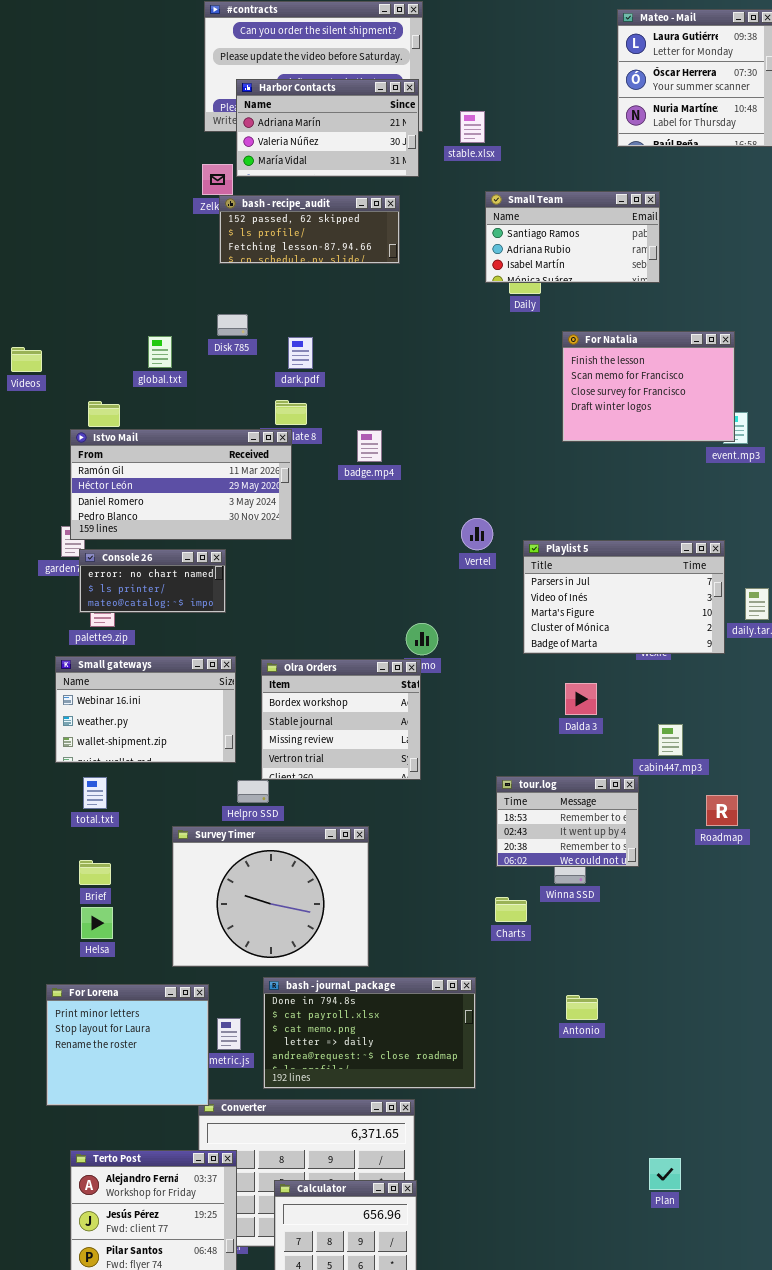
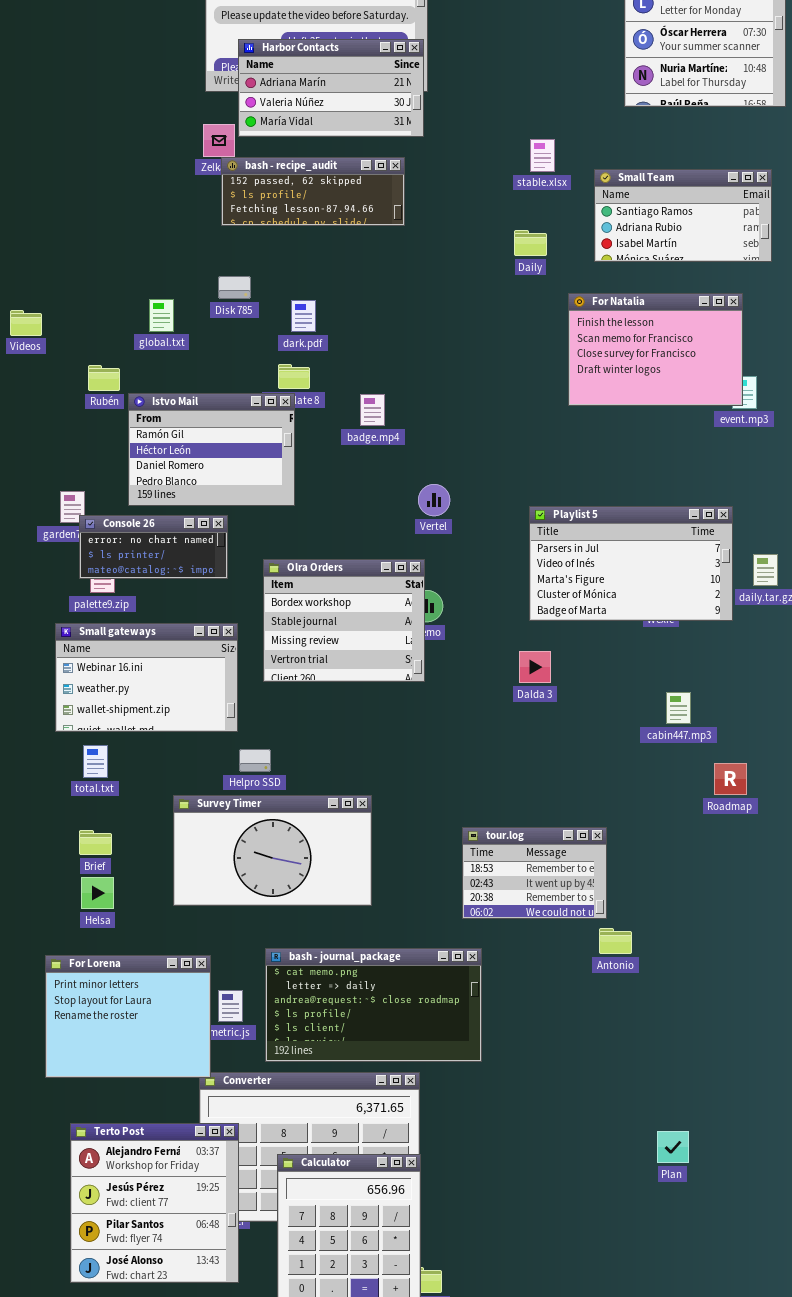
stable.xlsx: [460,111,485,143] -> [530,139,555,172], moved
Small Team: [485,191,660,283] -> [594,169,772,262], moved
Istvo Mail: [70,429,292,540] -> [128,393,295,506], resized
Vertel: [461,518,493,550] -> [418,484,450,516], moved
Olra Orders: [261,659,421,780] -> [263,559,425,682], moved
Dalda 3: [565,683,597,715] -> [519,651,551,683], moved
tour.log: [496,776,639,867] -> [462,827,607,919], moved
Survey Timer: [172,826,369,967] -> [173,795,372,906], resized
bash - journal_package: [263,977,476,1089] -> [265,948,482,1062], scrolled down 2 rows
Antonio: [566,995,598,1020] -> [599,928,632,954], moved

